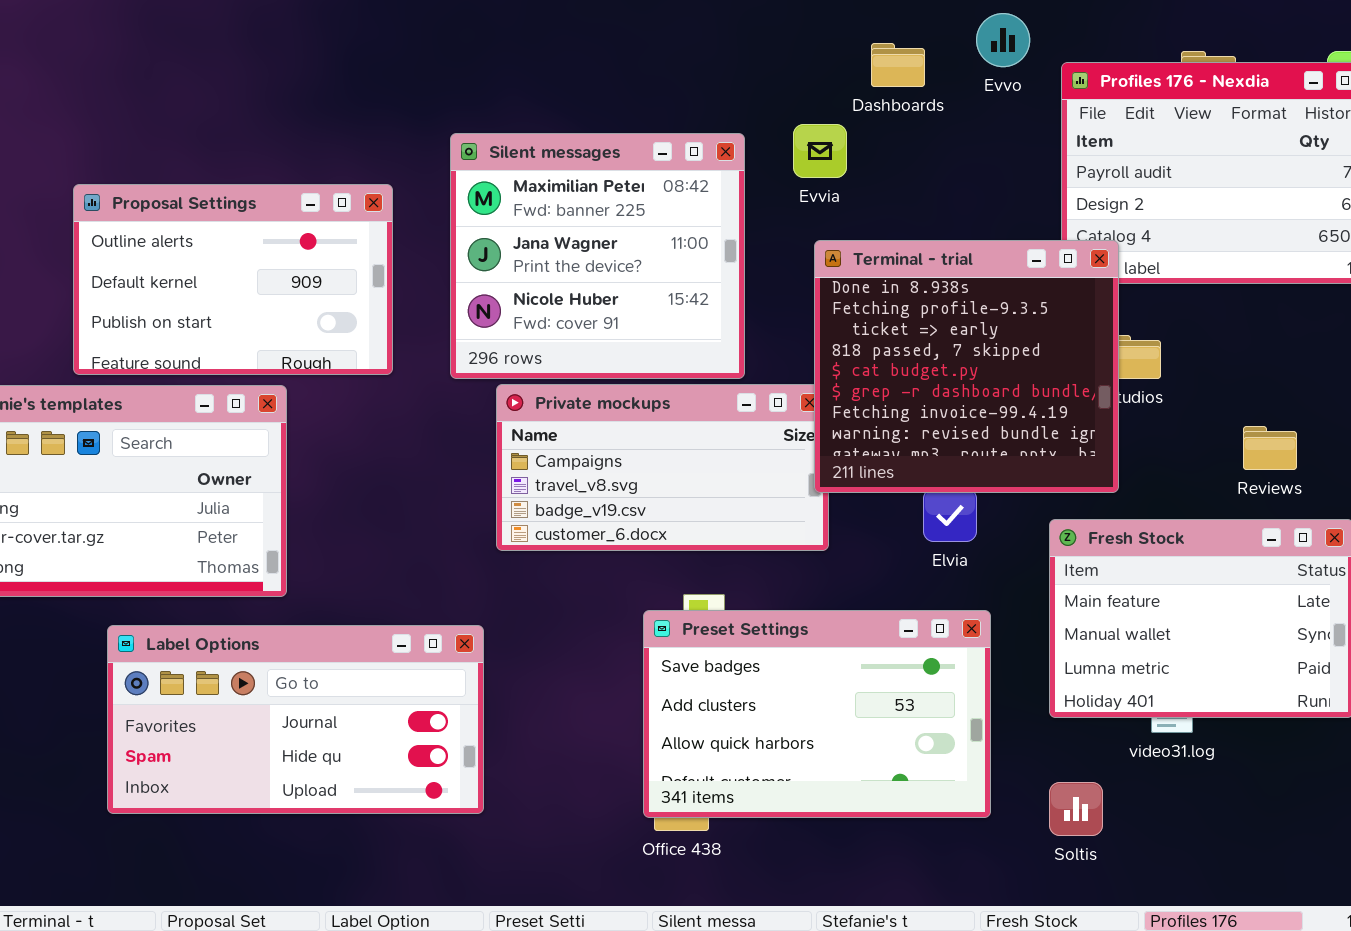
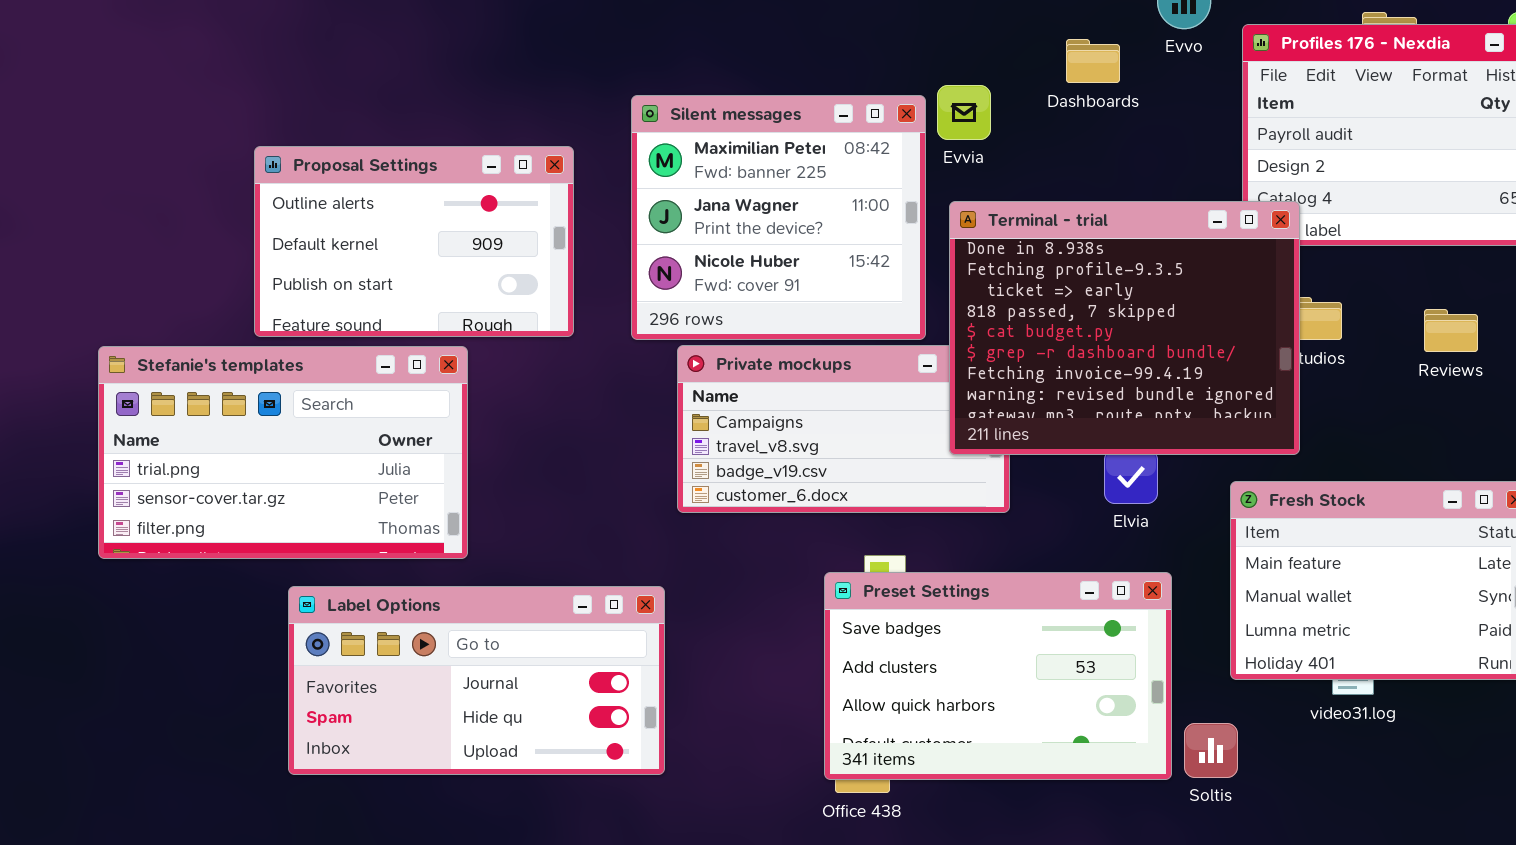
Dashboards: [871,43,925,87] -> [1066,39,1120,83], moved
Evvia: [793,124,847,178] -> [937,85,991,140], moved
Terminal - trial: [814,240,1119,493] -> [949,201,1300,455], resized
Reviews: [1243,426,1297,470] -> [1424,309,1478,352], moved
Soltis: [1049,782,1103,836] -> [1184,723,1238,778], moved

